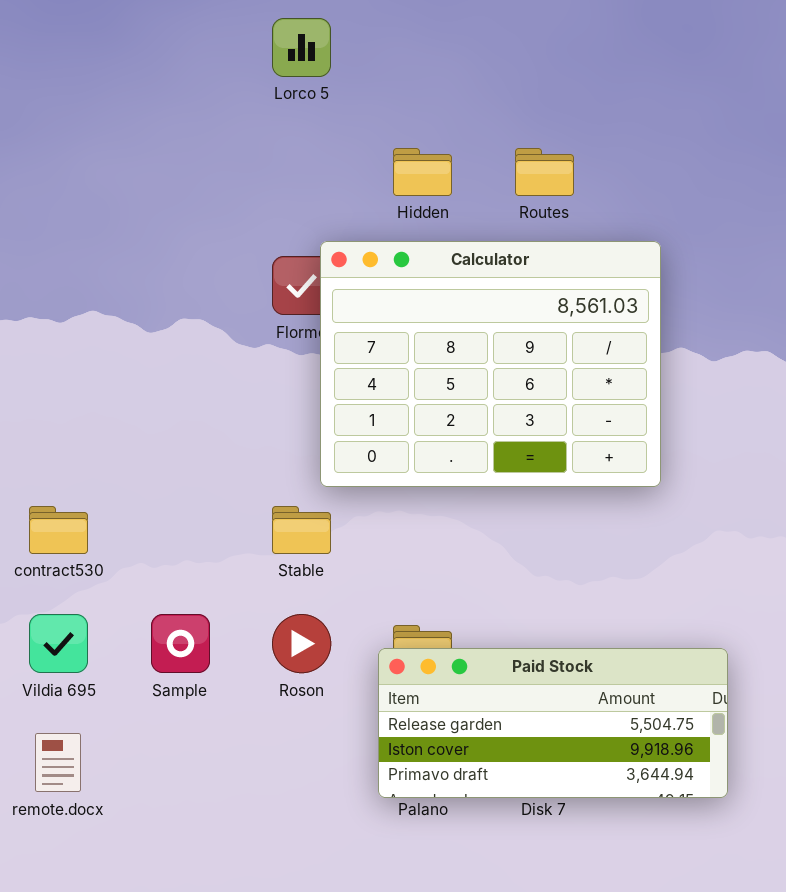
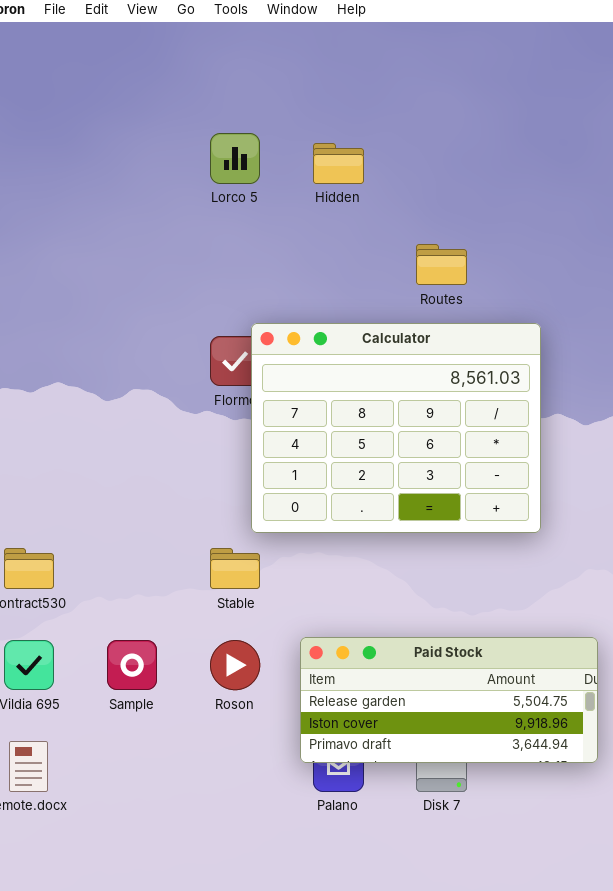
Hidden: [393,148,452,196] -> [313,143,364,184], moved
Paid Stock: [378,648,728,798] -> [300,637,598,763], moved

